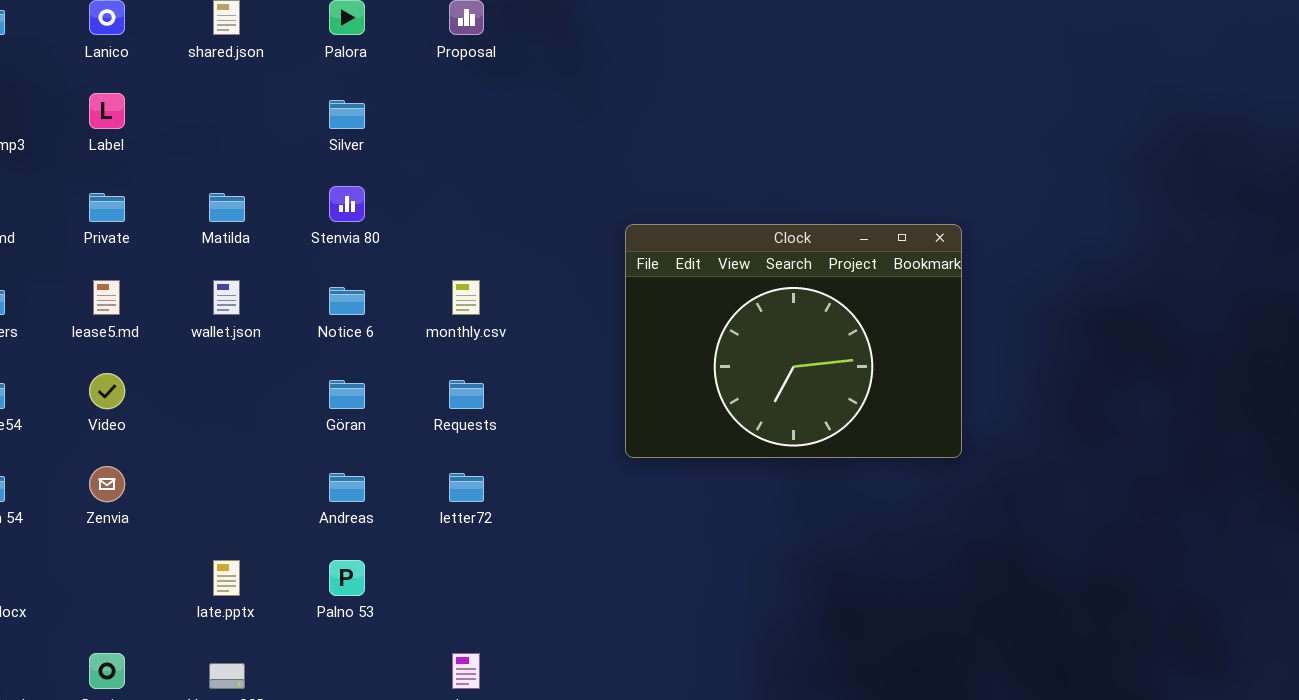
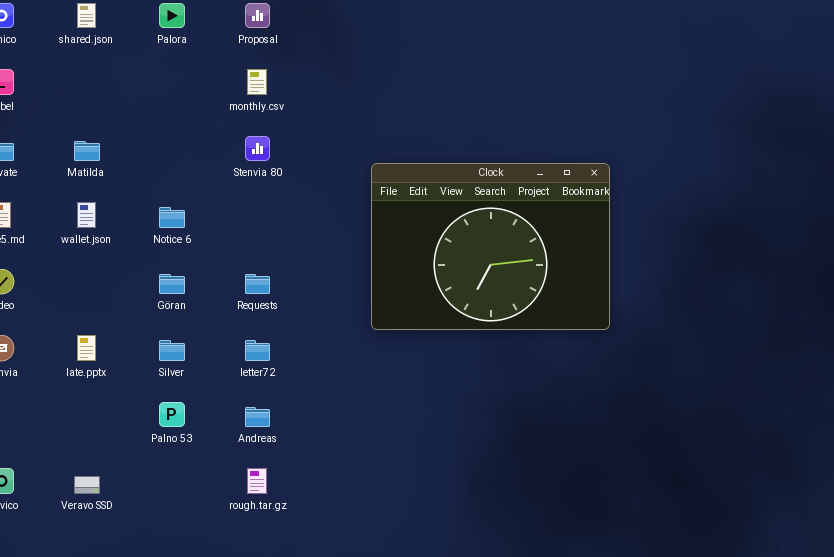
Silver: [329,100,365,129] -> [159,340,185,361], moved
Stenvia 80: [329,186,365,222] -> [245,136,270,161], moved
monthly.csv: [452,280,480,315] -> [247,69,267,95], moved
Andreas: [329,473,365,502] -> [245,407,270,427], moved
late.pptx: [213,560,240,596] -> [77,335,96,361], moved

